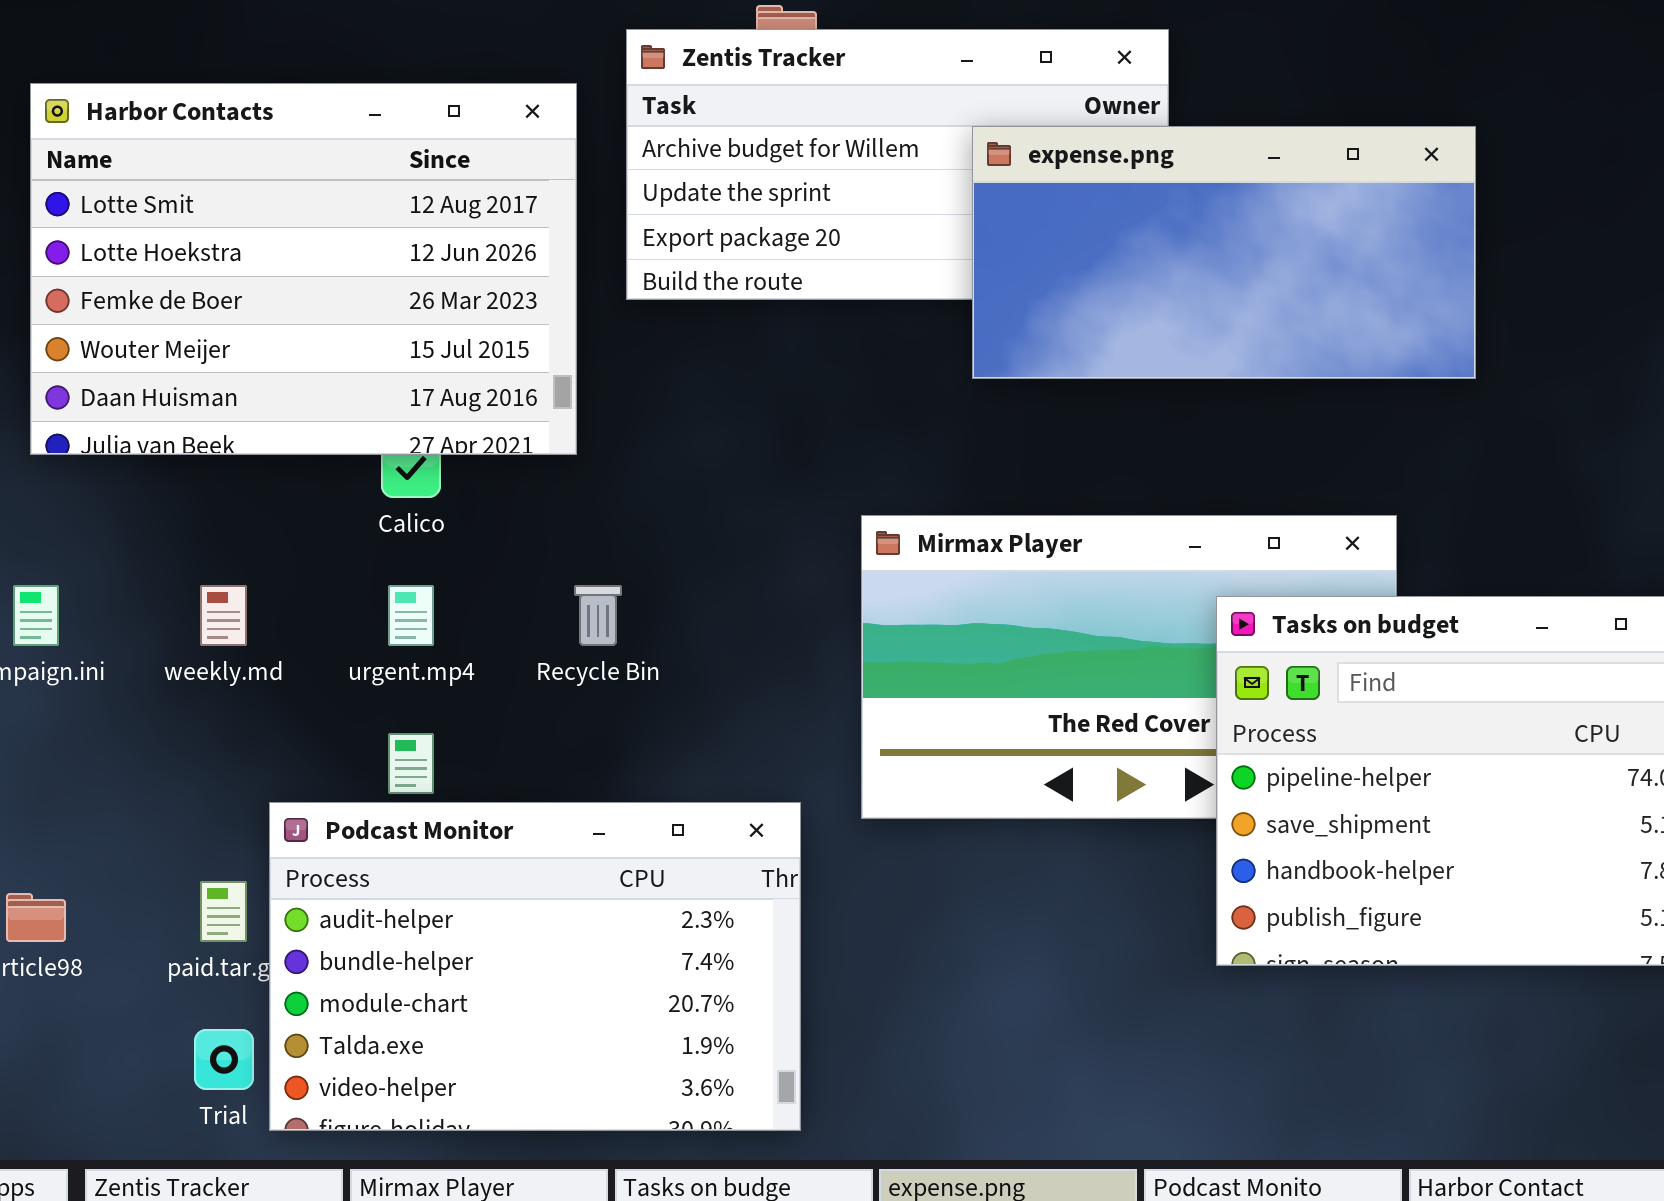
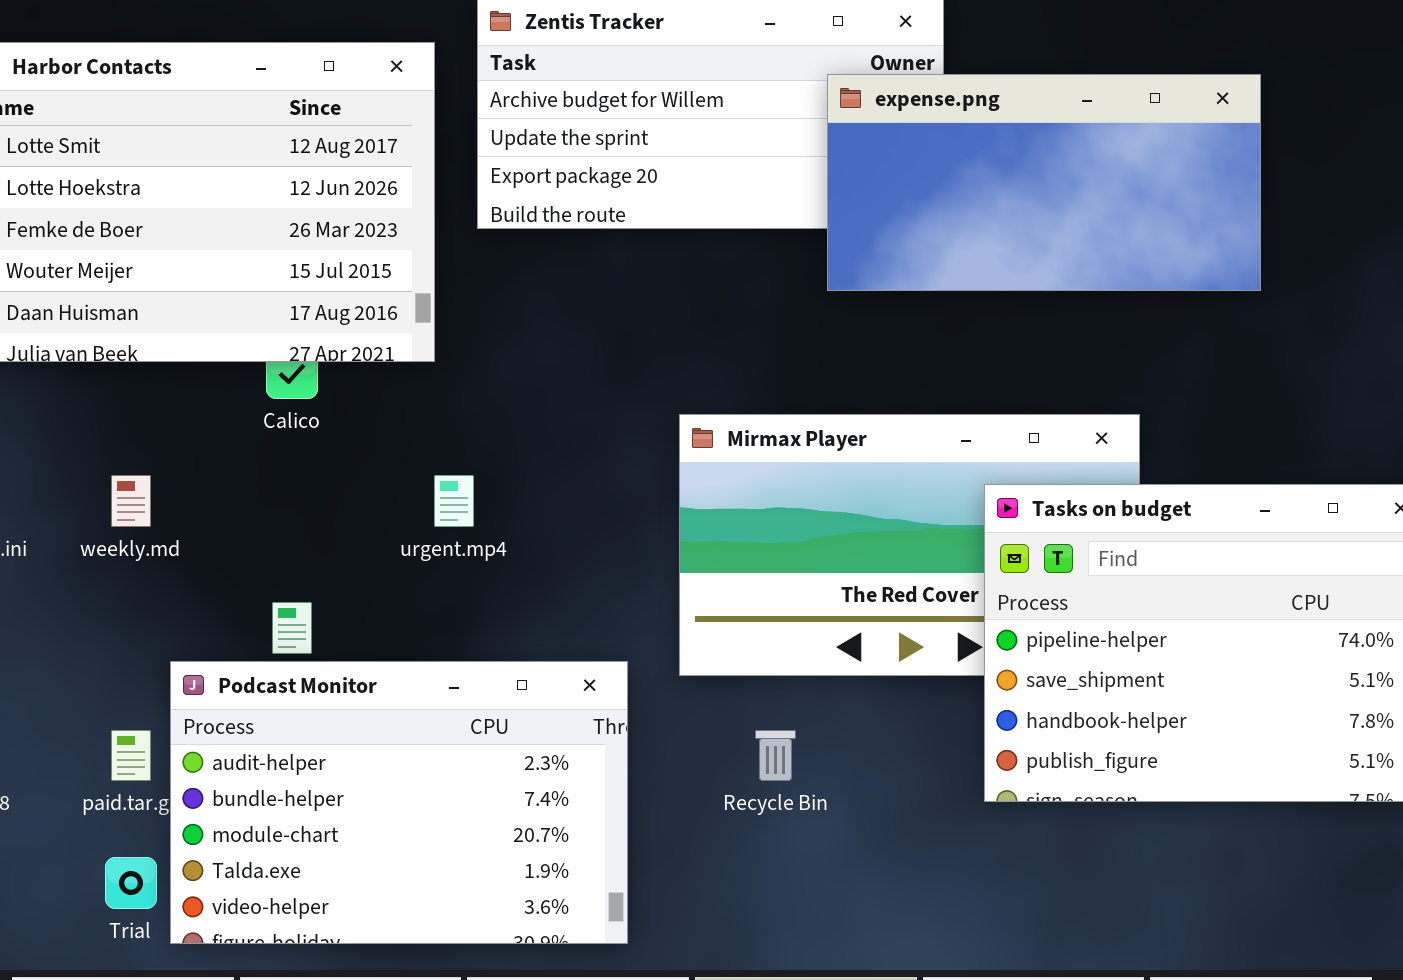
expense.png: [972,126,1476,379] -> [827,74,1261,291], moved
urgent.mp4: [388,585,434,646] -> [434,475,474,527], moved
Recycle Bin: [574,585,622,646] -> [755,730,796,781], moved

